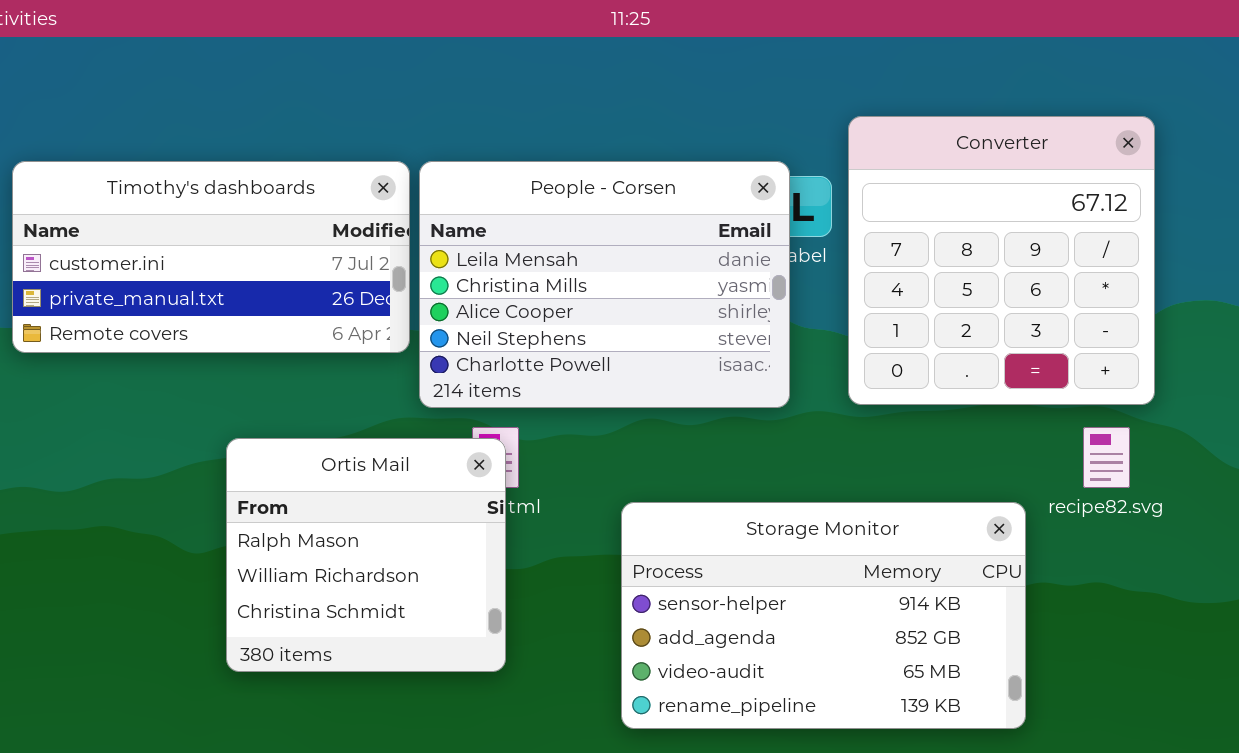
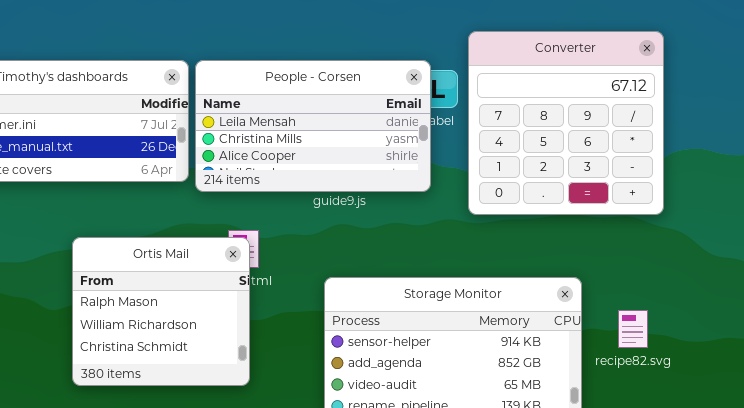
People - Corsen: [419,161,790,408] -> [195,60,431,192], resized
recipe82.svg: [1083,427,1130,488] -> [618,310,648,348], moved

